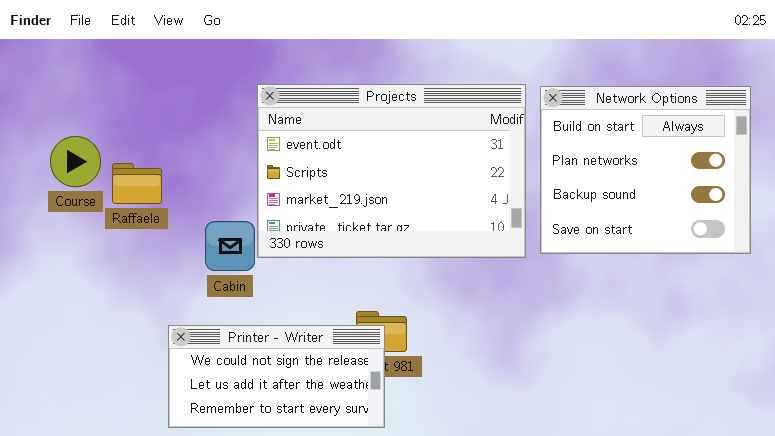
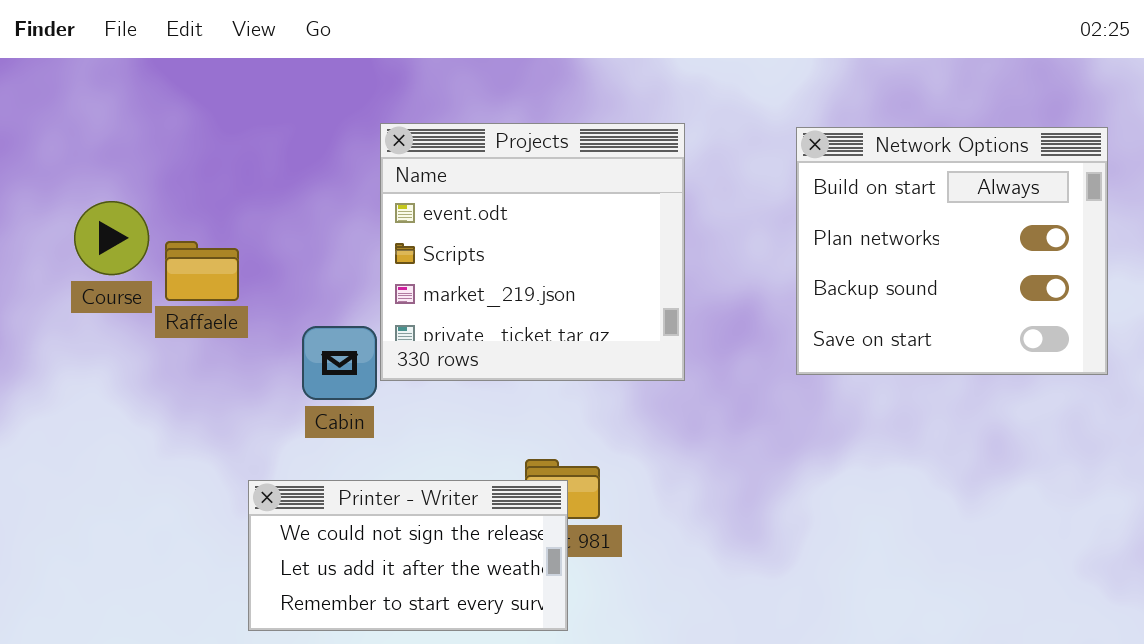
Projects: [257,84,526,258] -> [380,123,685,381], resized

